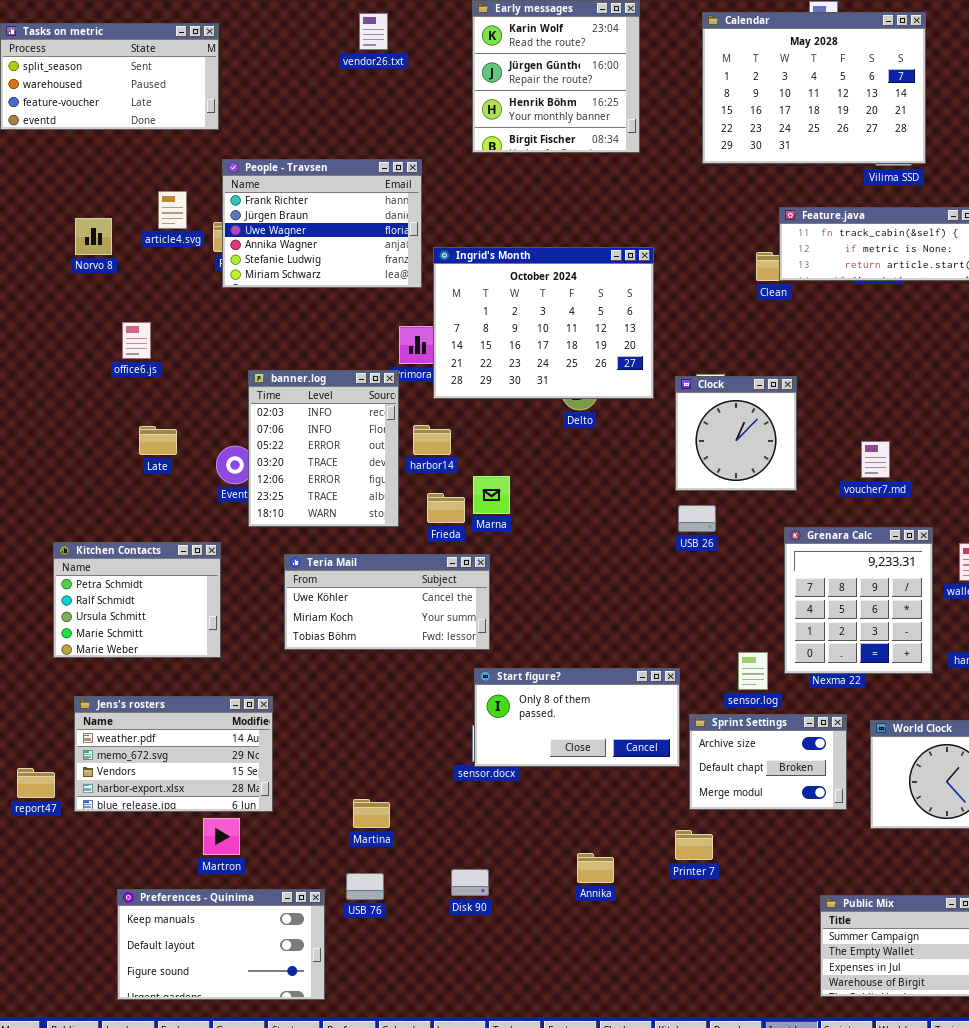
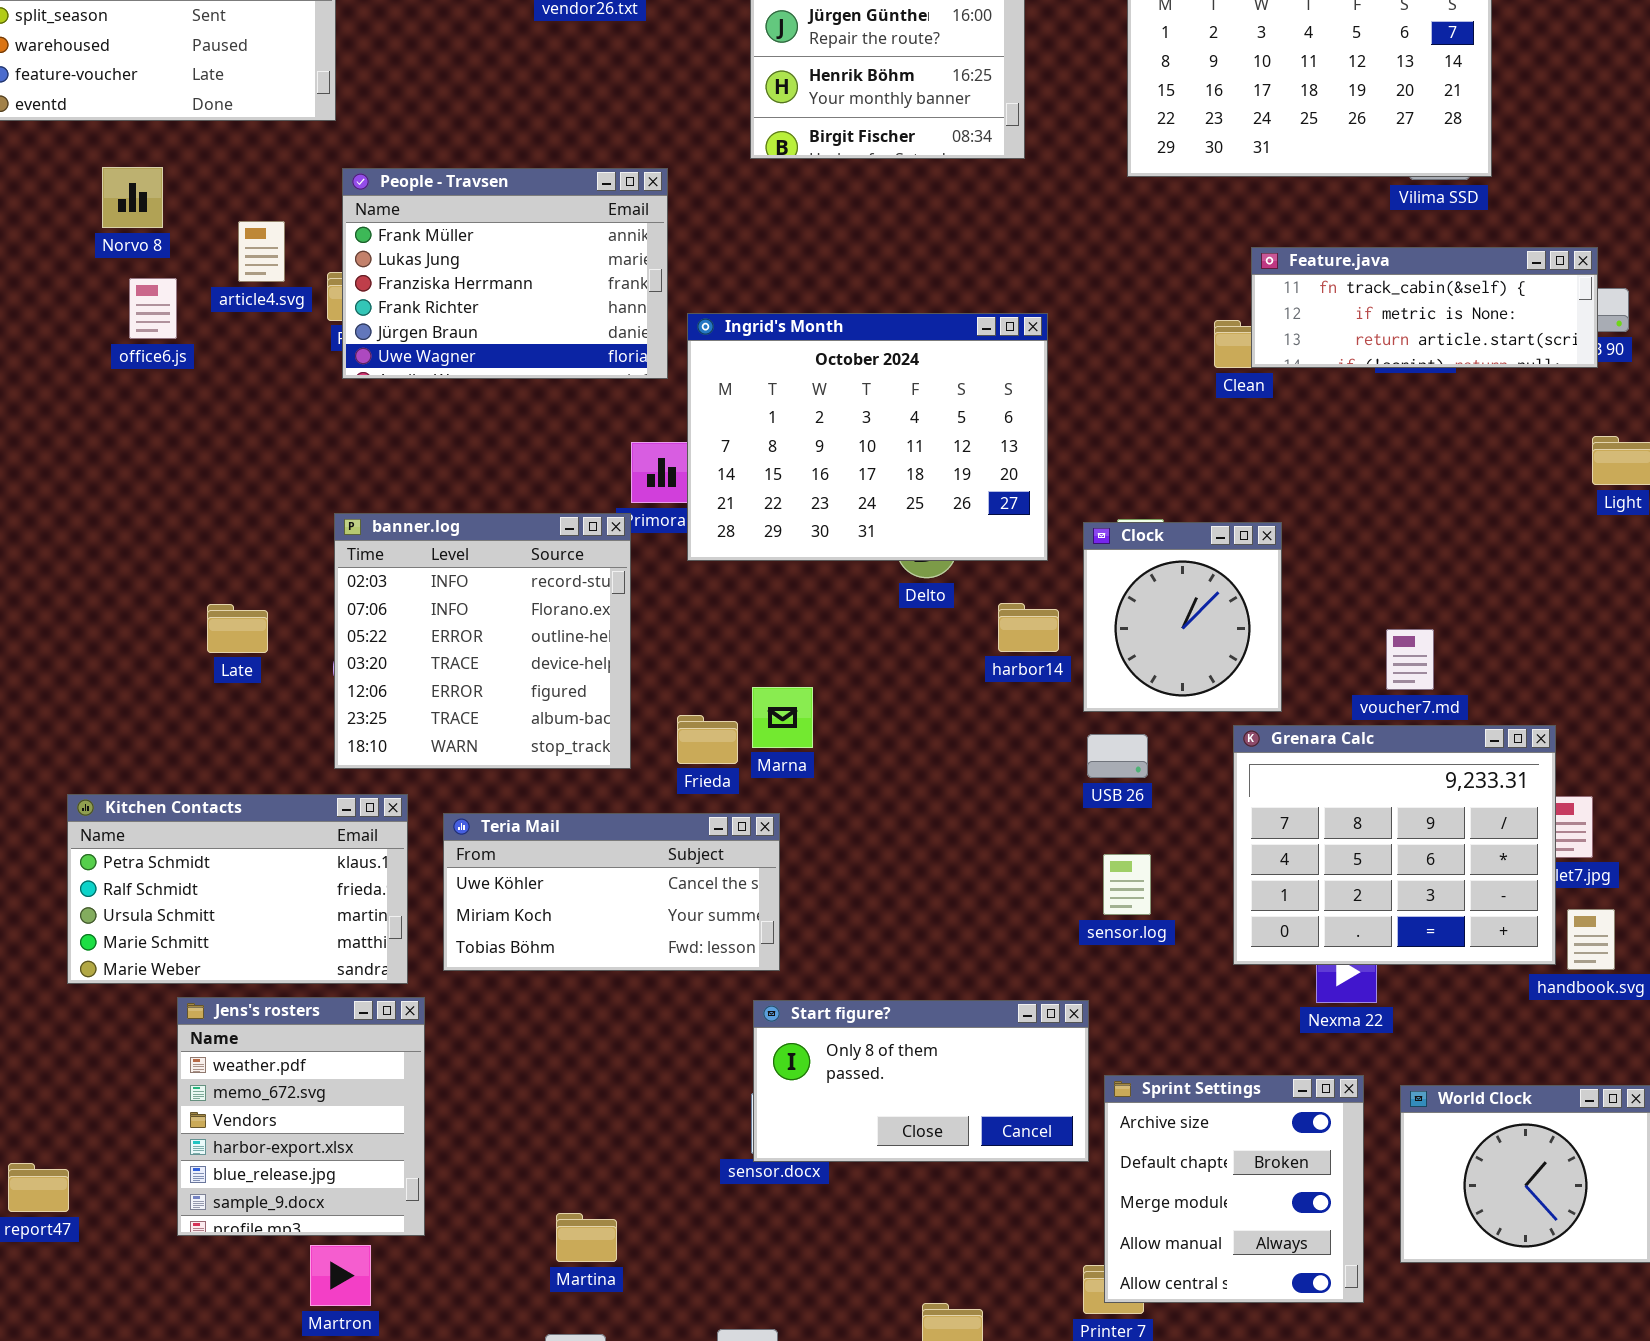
People - Travsen: [222,159,422,288] -> [342,168,668,379], scrolled up 3 rows
Norvo 8: [75,218,112,255] -> [102,167,163,228], moved
office6.js: [122,322,151,359] -> [129,278,177,339], moved
banner.log: [248,370,399,527] -> [334,513,631,769], resized
harbor14: [413,425,451,455] -> [998,603,1059,652], moved
Grenara Calc: [784,527,933,674] -> [1233,725,1556,965], moved, resized
Kitchen Contacts: [53,542,221,658] -> [67,794,408,984], resized
sensor.log: [738,652,768,690] -> [1103,854,1151,915], moved
Jens's rosters: [74,696,273,812] -> [177,997,425,1236], resized
Sprint Settings: [689,714,847,810] -> [1104,1075,1364,1303], resized

